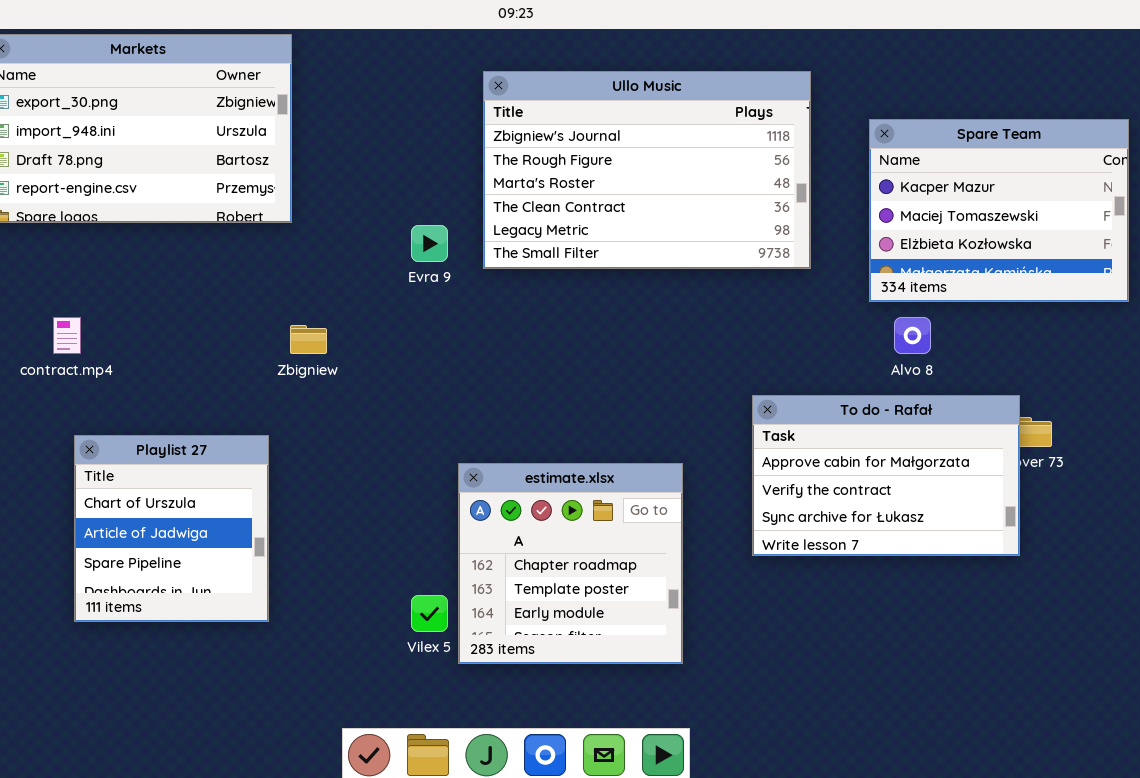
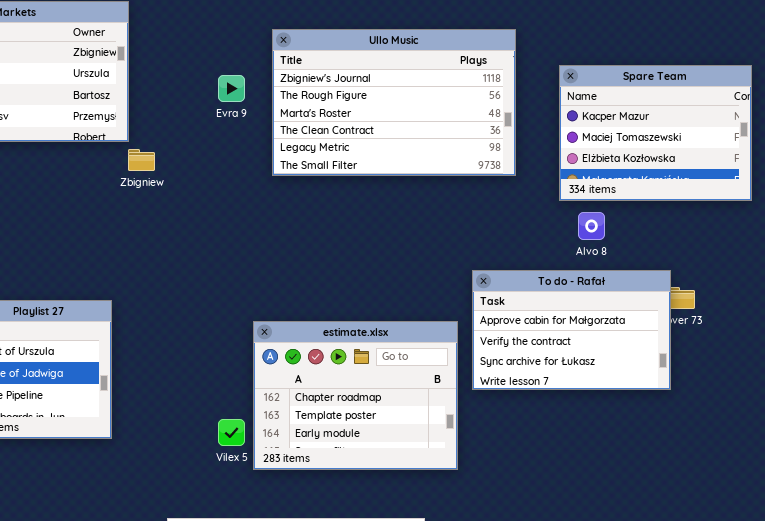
Evra 9: [411,225,448,262] -> [218,75,245,102], moved
Zbigniew: [290,325,327,354] -> [128,149,155,171], moved
estimate.xlsx: [458,463,683,664] -> [253,321,458,470], resized

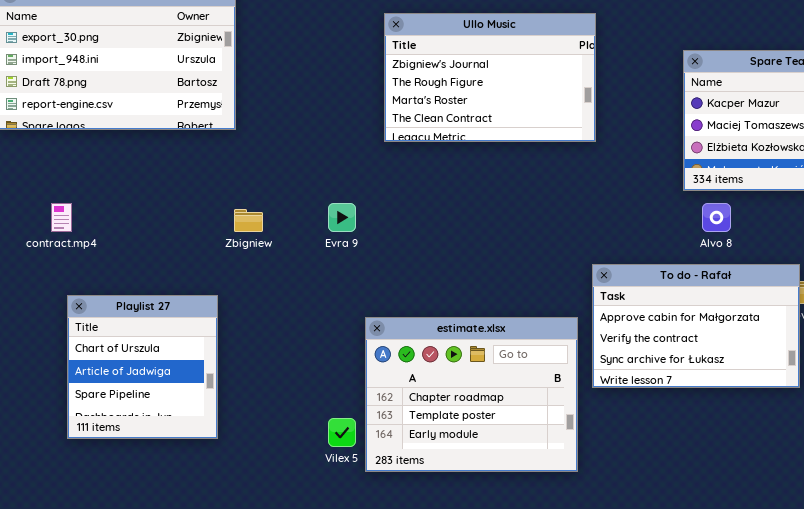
Ullo Music: [272,29,516,176] -> [384,13,596,142], resized
Evra 9: [218,75,245,102] -> [328,203,356,232], moved
Zbigniew: [128,149,155,171] -> [234,209,263,232], moved

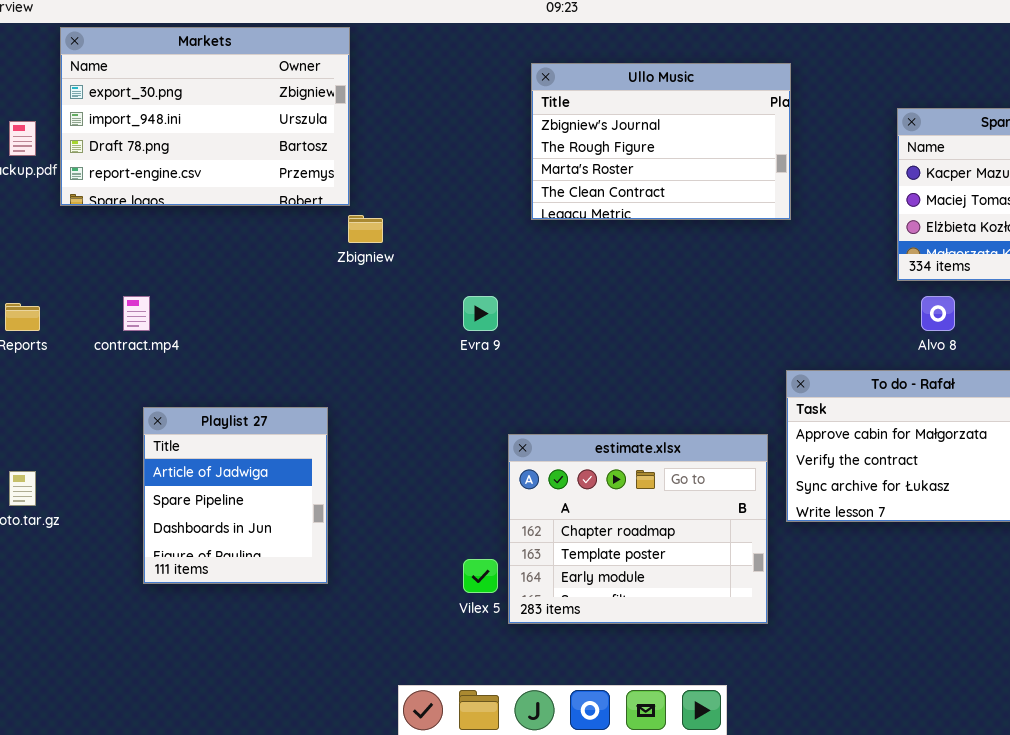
Zbigniew: [234,209,263,232] -> [348,215,383,243], moved
Playlist 27: [67,295,218,439] -> [143,407,328,584], scrolled down 1 row

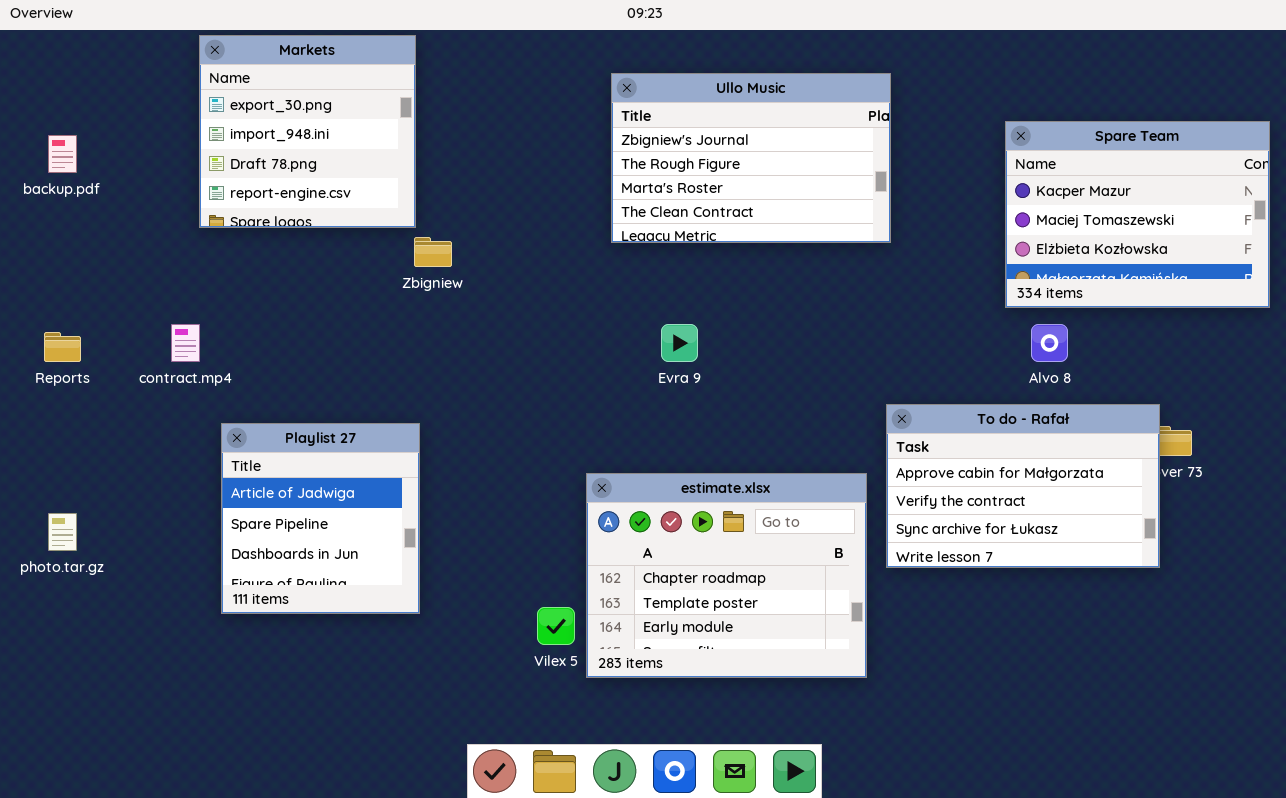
Markets: [60,27,350,206] -> [199,35,416,228], resized
Evra 9: [463,296,498,331] -> [661,324,698,362], moved
Playlist 27: [143,407,328,584] -> [221,423,420,614], moved

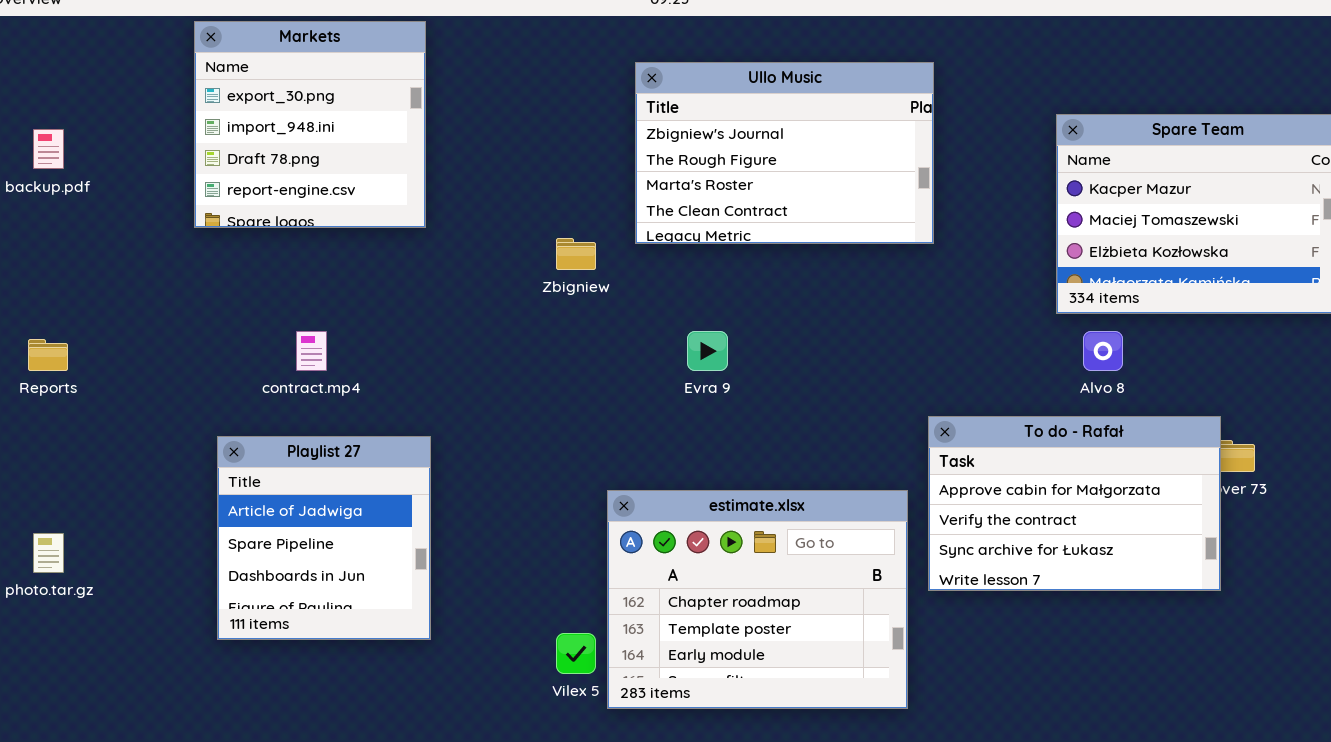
Zbigniew: [414,237,452,267] -> [556,238,596,270], moved
contract.mp4: [171,324,200,362] -> [296,331,327,371], moved

